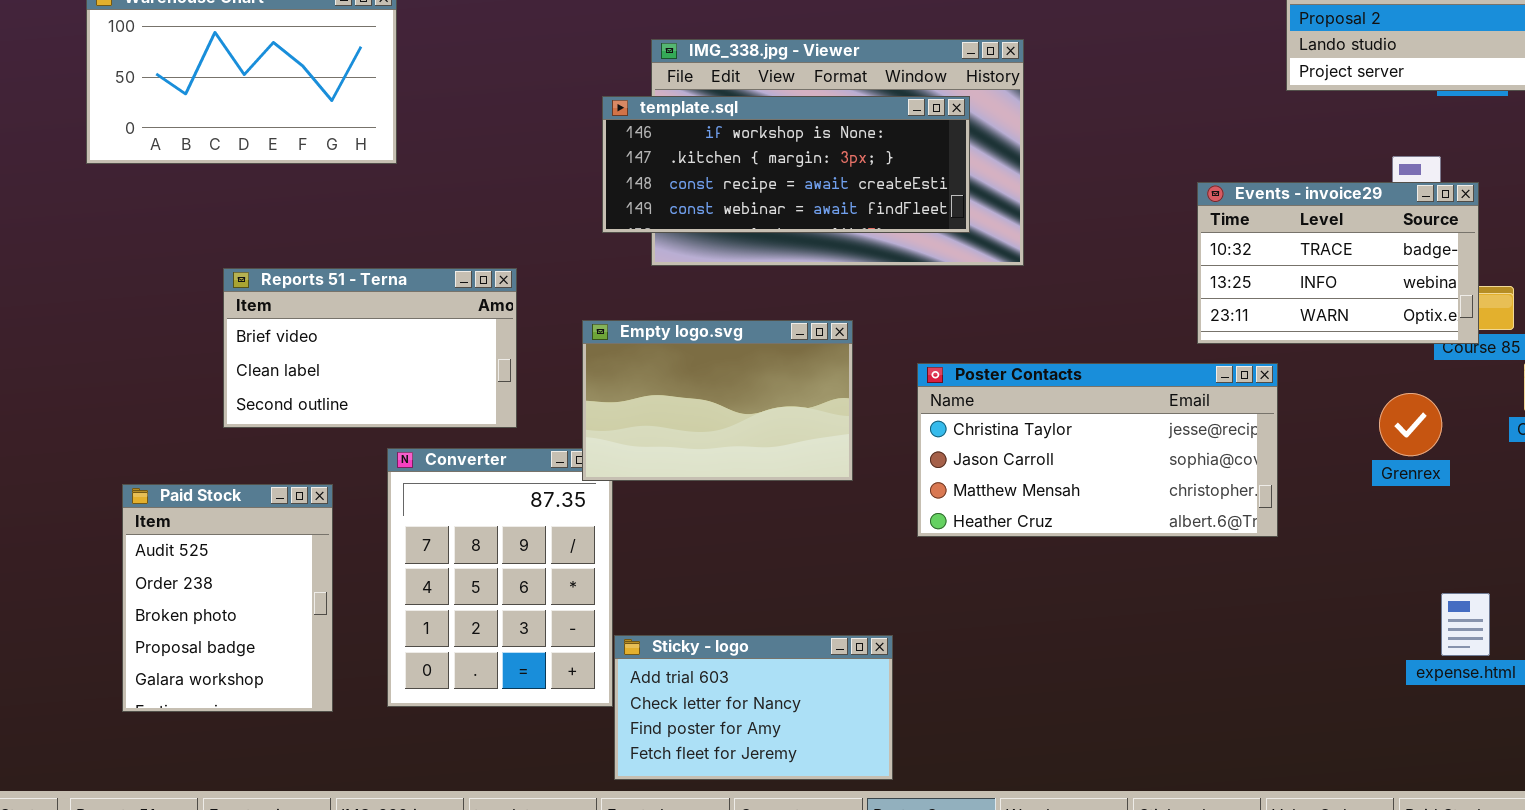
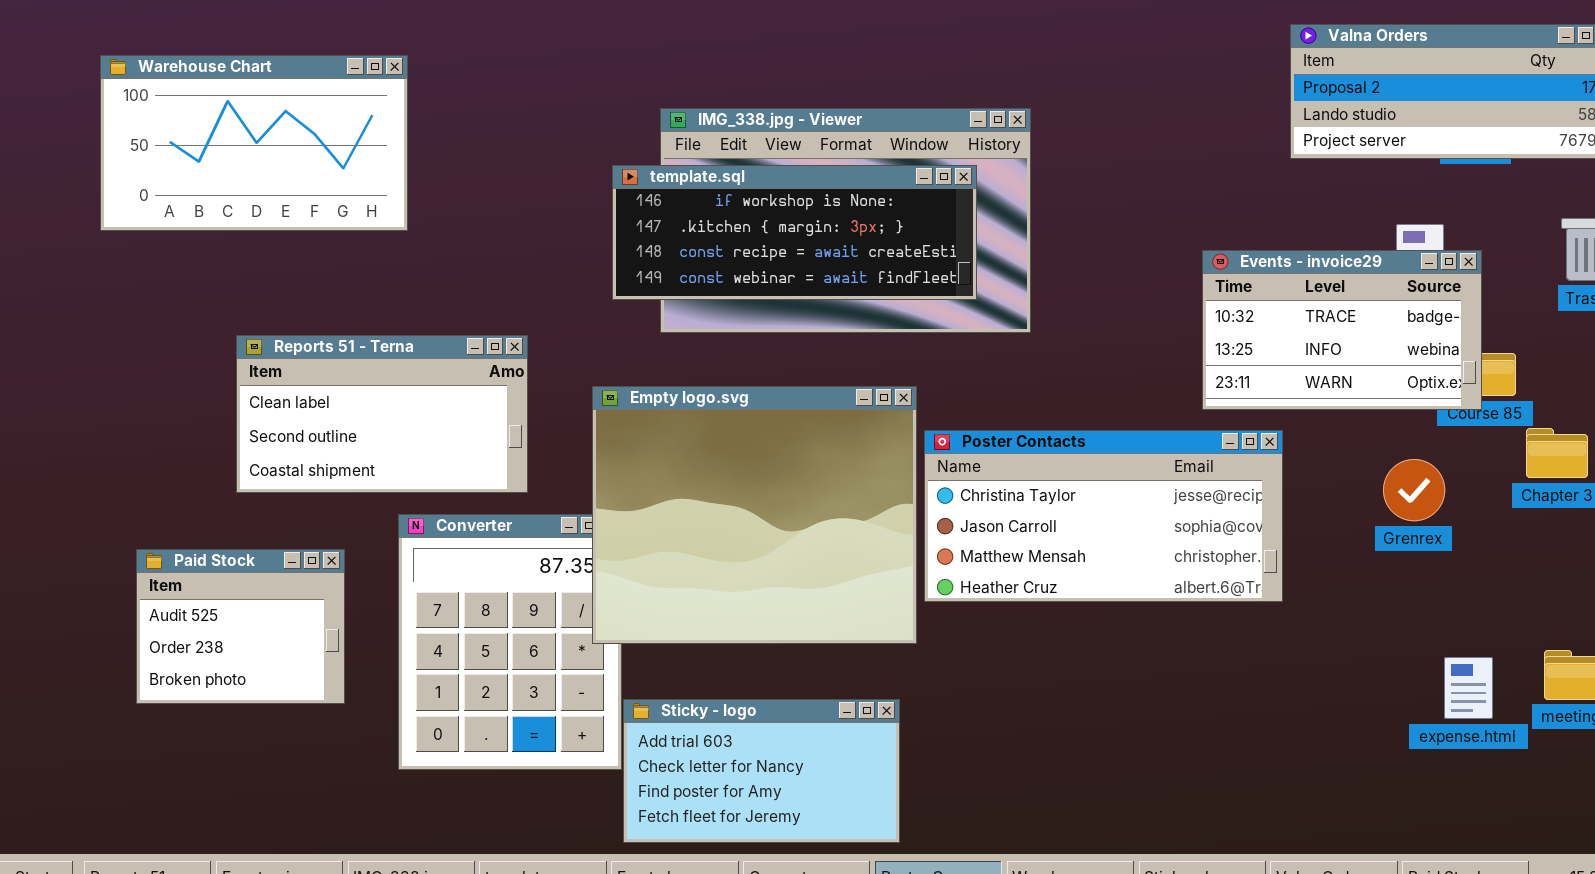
Reports 51 - Terna: [223,268,517,428] -> [236,335,528,493], scrolled down 1 row
Empty logo.svg: [582,320,853,481] -> [592,386,917,644], resized
Paid Stock: [122,484,333,712] -> [136,549,345,704], resized

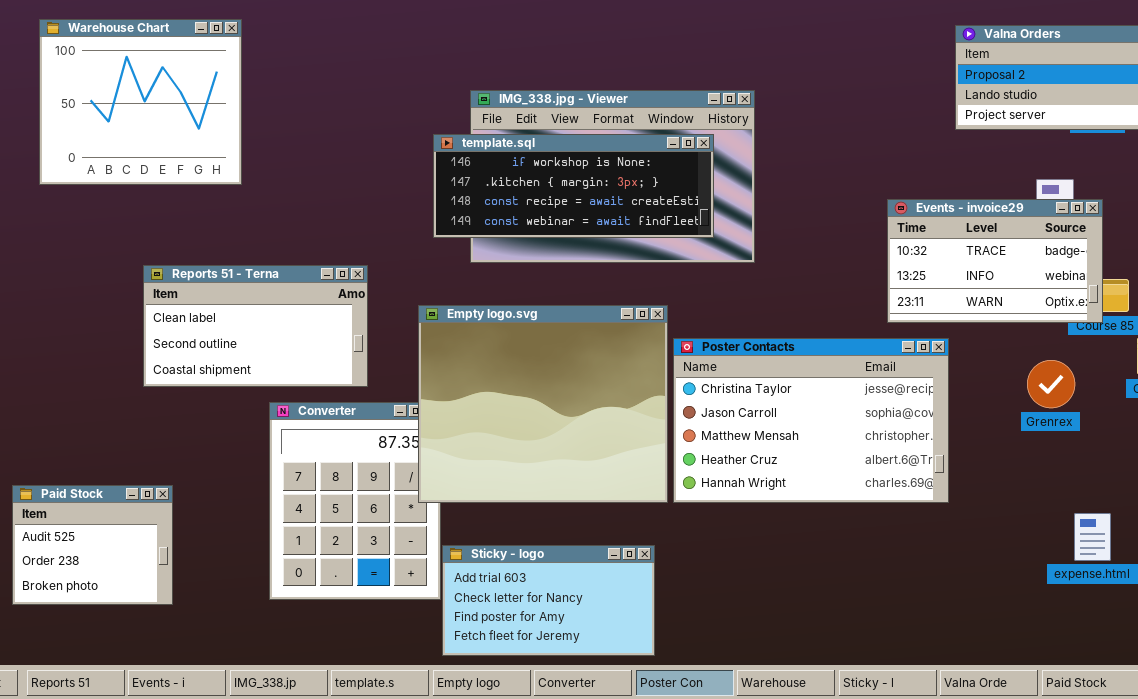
Warehouse Chart: [100,55,408,231] -> [39,19,242,185], resized
Poster Contacts: [924,430,1283,602] -> [673,338,949,503], resized
Paid Stock: [136,549,345,704] -> [12,485,173,605], moved

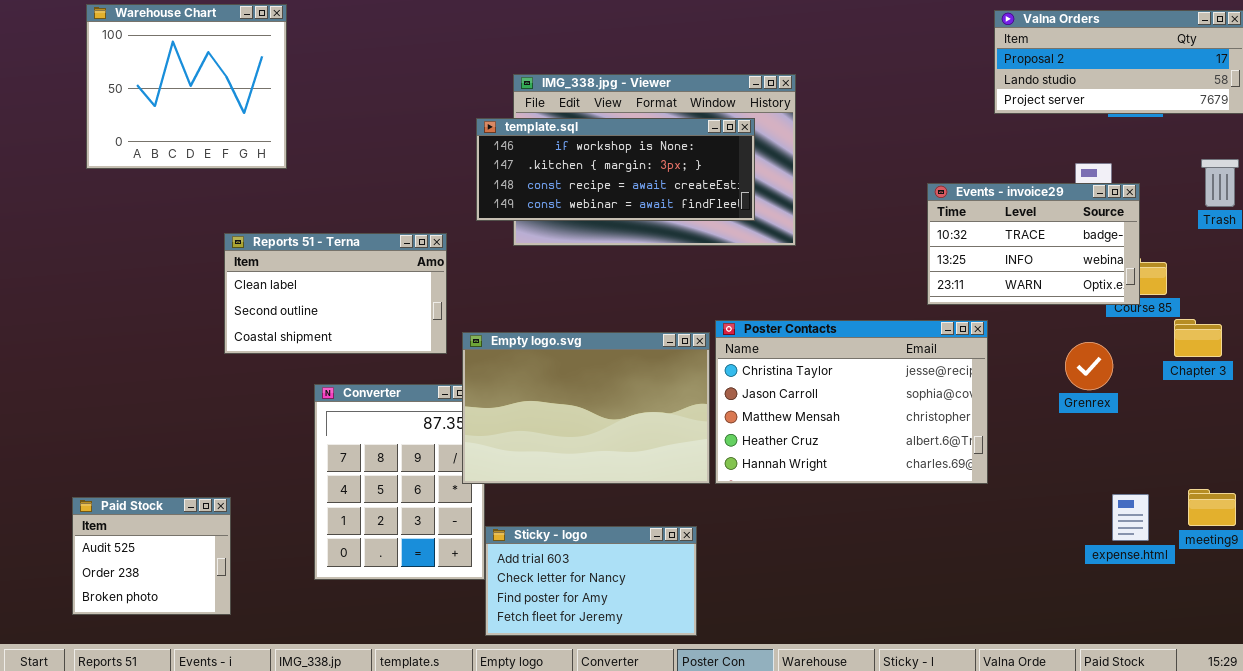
Reports 51 - Terna: [143,265,368,387] -> [224,233,447,354], moved
Empty logo.svg: [418,305,668,503] -> [462,332,710,484], resized
Paid Stock: [12,485,173,605] -> [72,497,231,615], moved

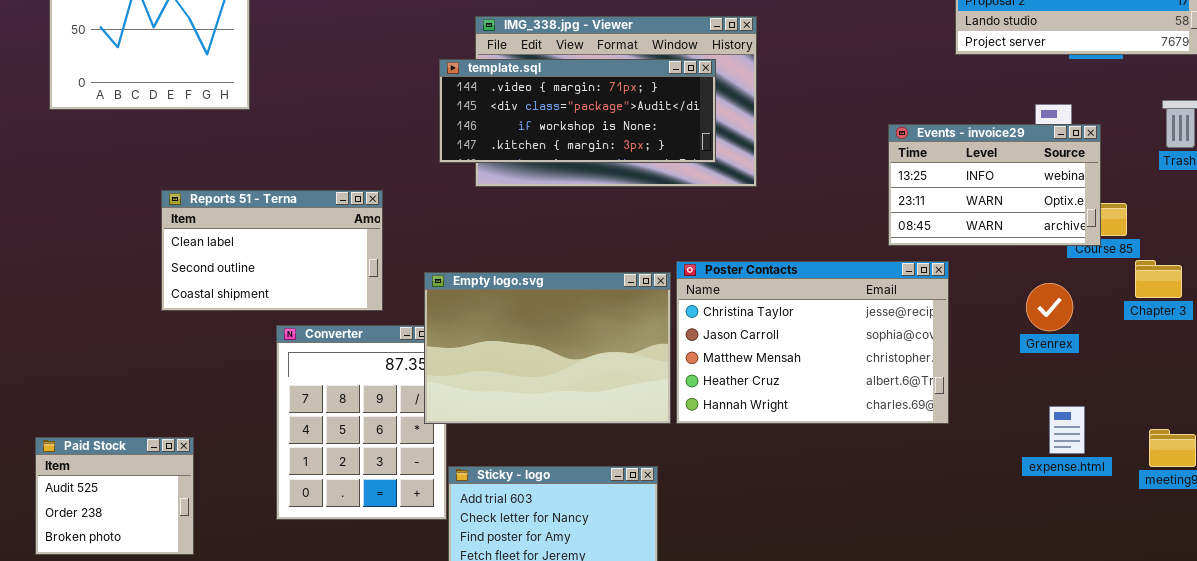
template.sql: [476,118,755,221] -> [439,59,716,163], scrolled up 2 rows
Events - invoice29: [927,183,1140,305] -> [888,124,1101,246], scrolled down 1 row
Reports 51 - Terna: [224,233,447,354] -> [161,190,383,311], moved
expense.html: [1112,494,1149,541] -> [1049,406,1085,454], moved

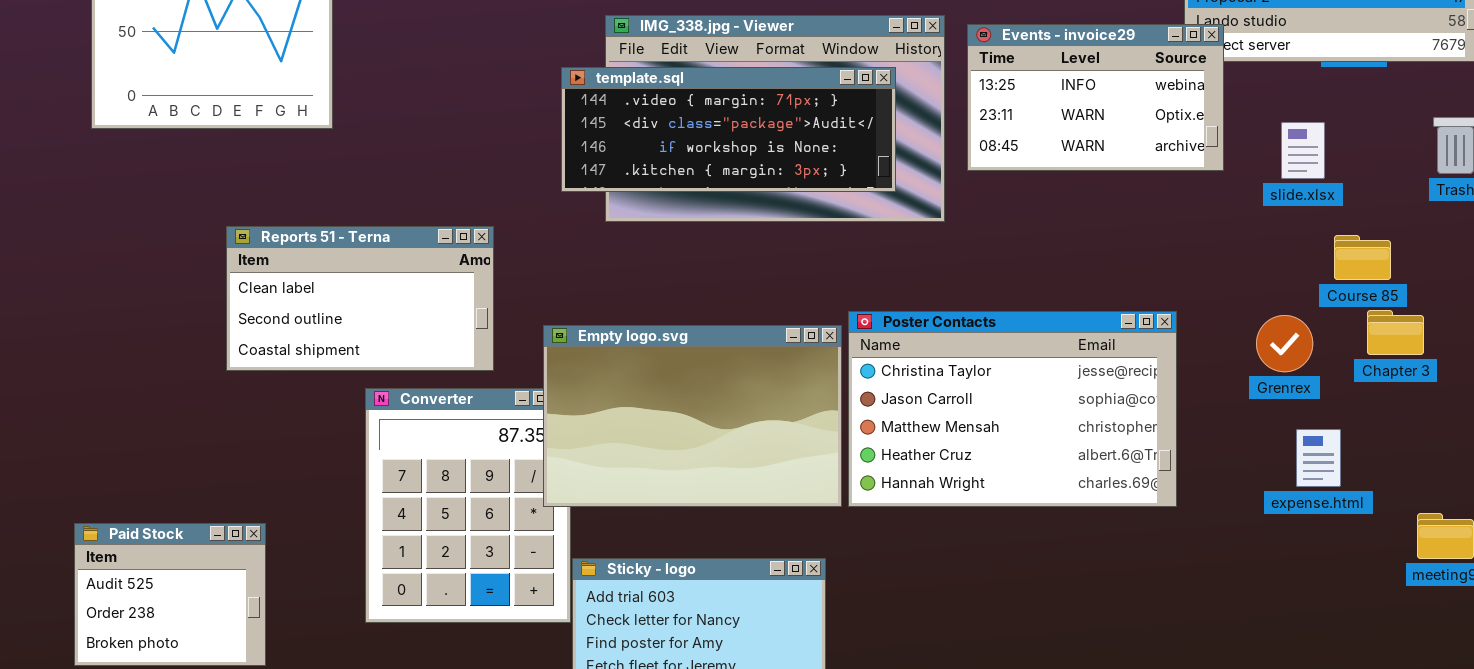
Events - invoice29: [888,124,1101,246] -> [967,24,1224,171], moved
Chapter 3: [1135,260,1182,298] -> [1367,310,1424,355], moved
Grenrex: [1026,283,1073,331] -> [1256,315,1313,372], moved
expense.html: [1049,406,1085,454] -> [1296,429,1341,487], moved

